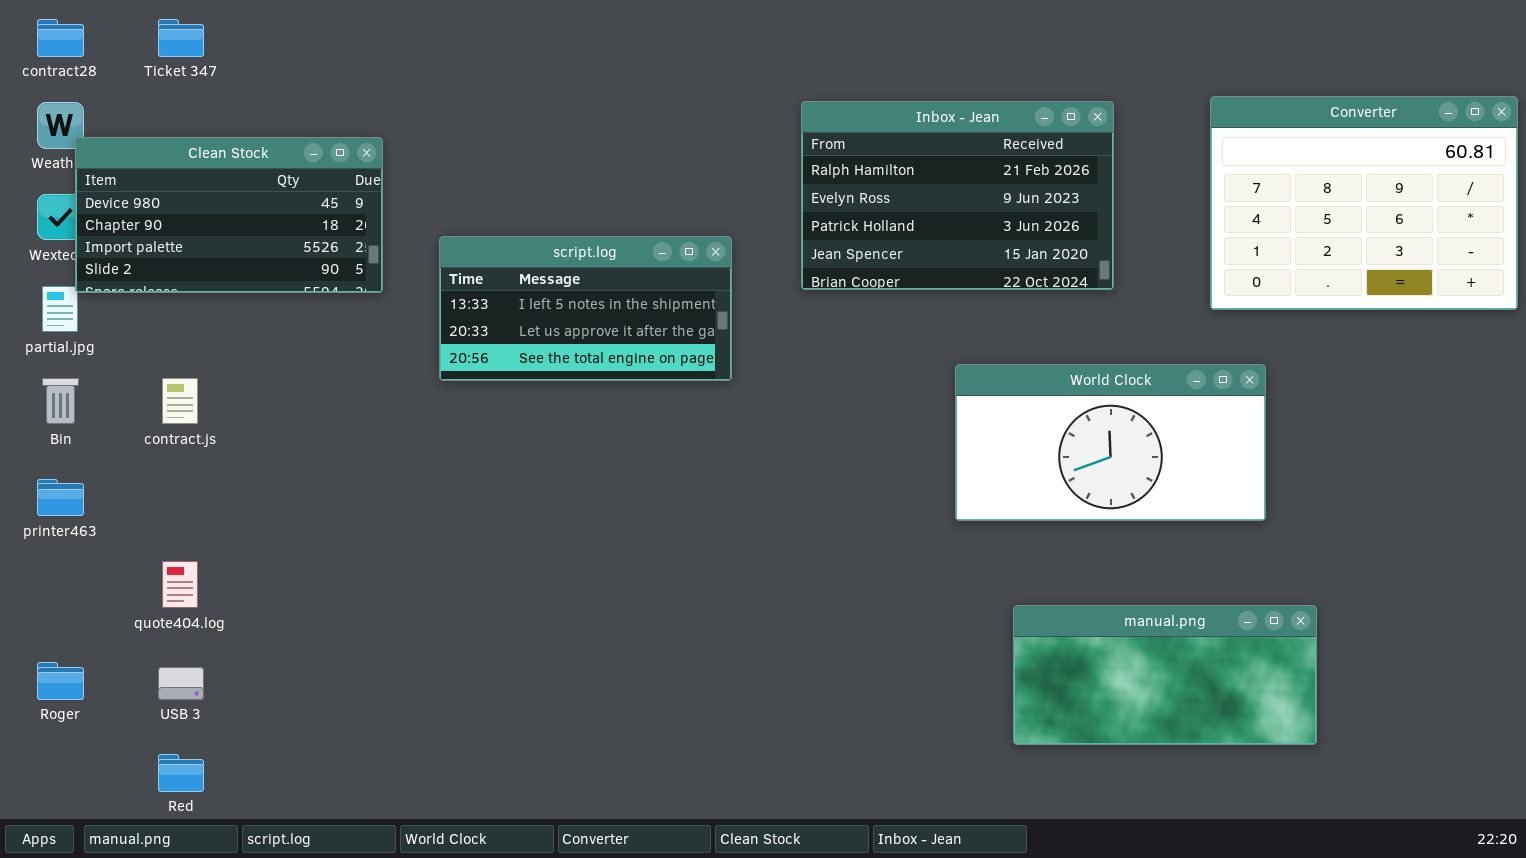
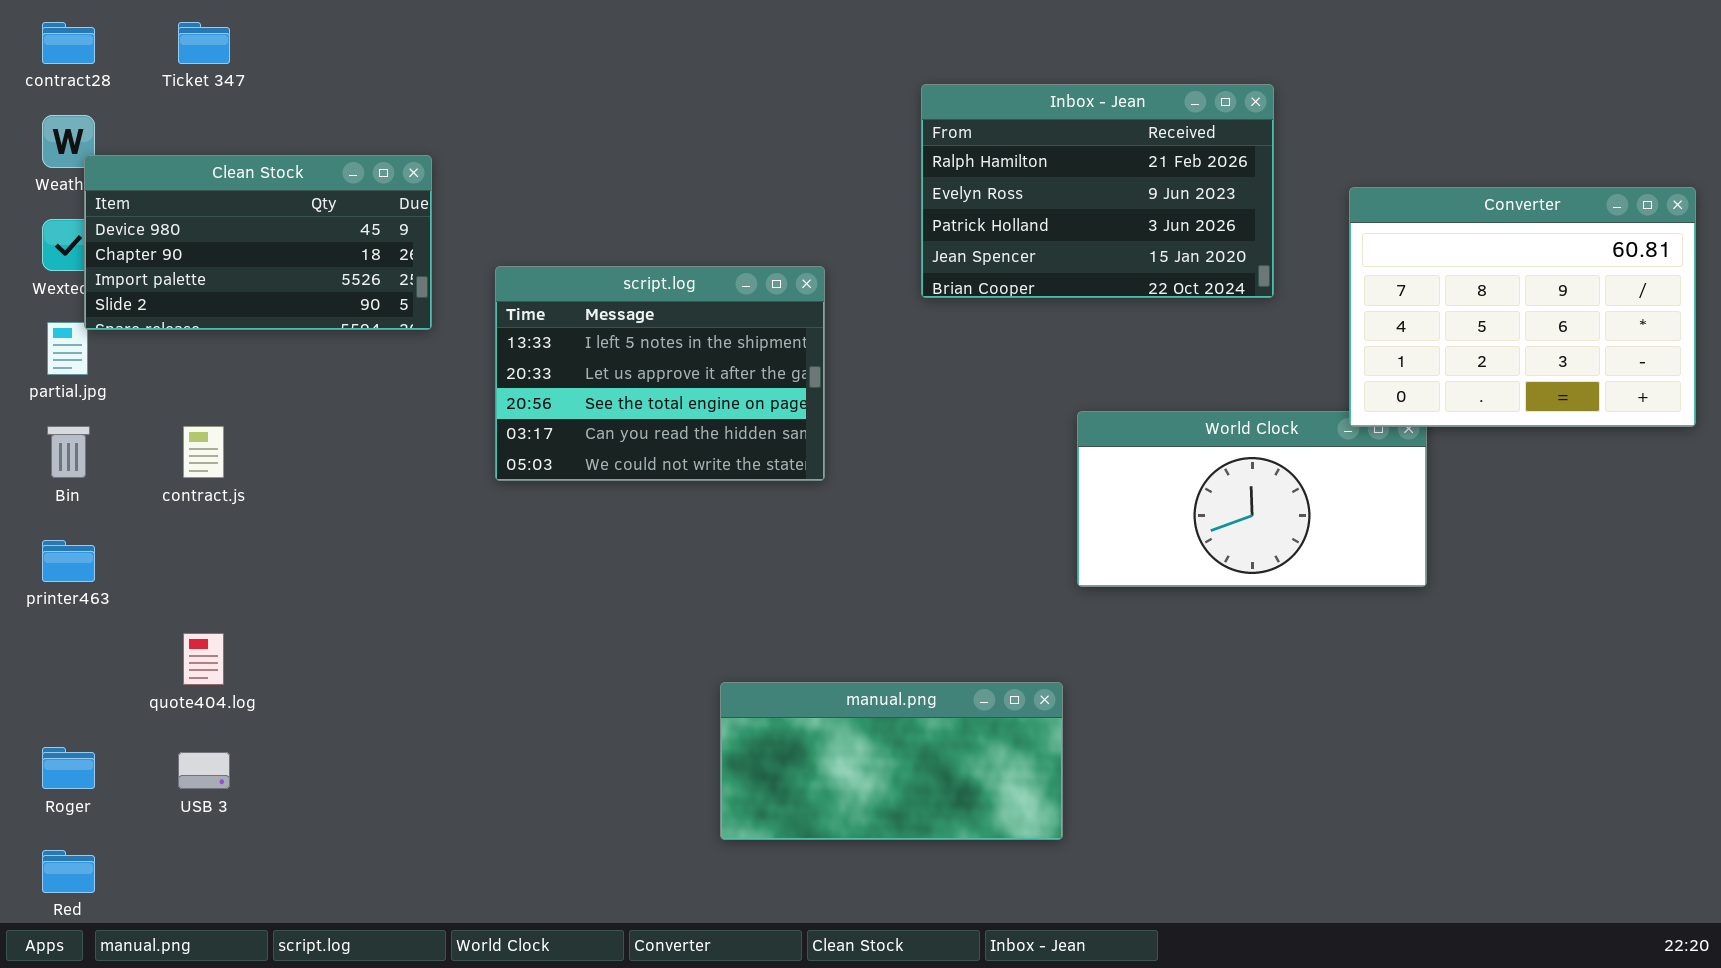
Converter: [1210,96,1518,310] -> [1349,187,1696,427], moved
Inbox - Jean: [801,101,1114,290] -> [921,84,1274,298], moved
script.log: [439,236,732,381] -> [495,266,825,481], resized
manual.png: [1013,605,1317,745] -> [720,682,1063,840], moved
Red: [158,754,204,792] -> [42,850,95,893], moved

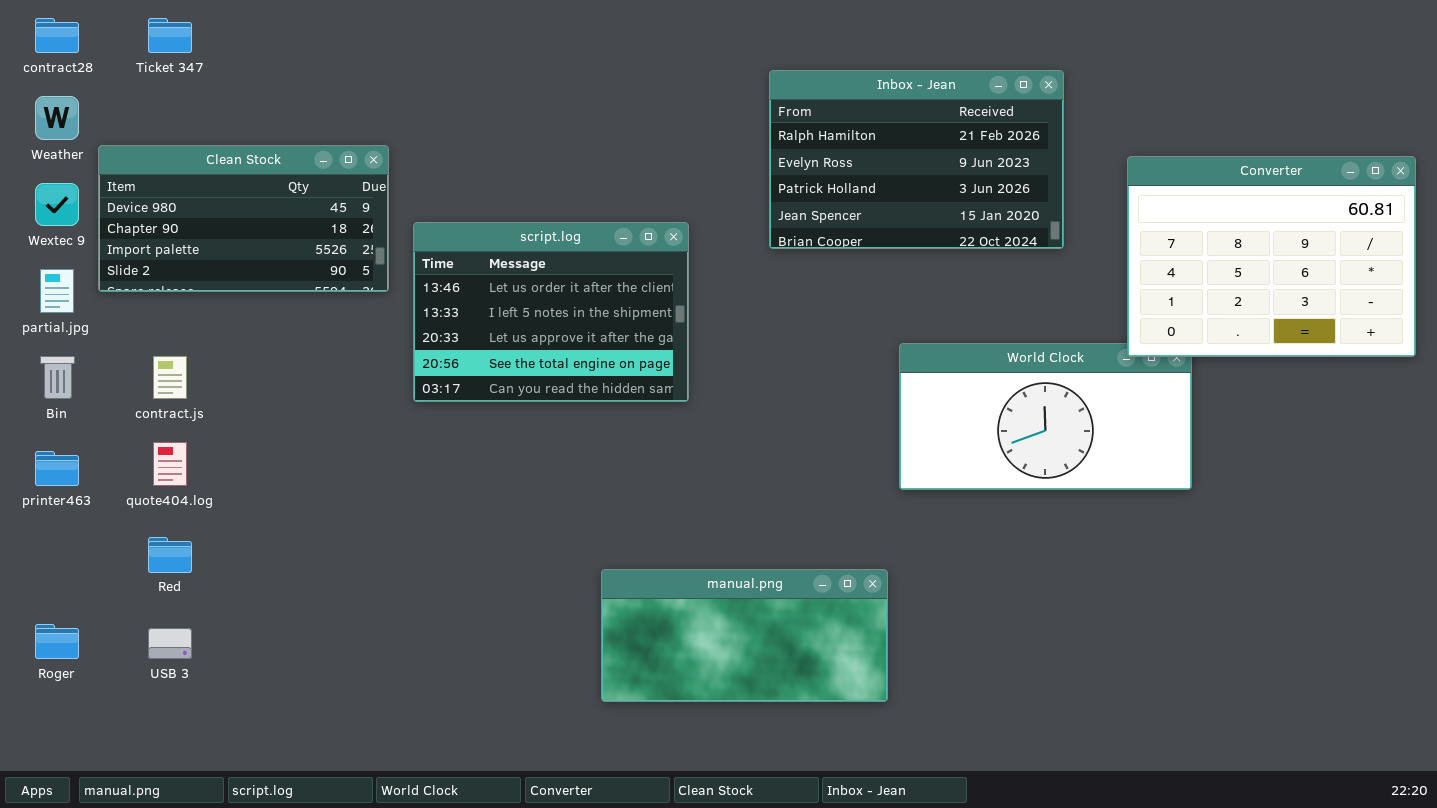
Clean Stock: [84,155,432,330] -> [98,145,389,292], moved
script.log: [495,266,825,481] -> [413,222,689,402], scrolled up 1 row
quote404.log: [183,633,224,685] -> [153,442,187,486], moved
Red: [42,850,95,893] -> [148,537,192,573], moved

